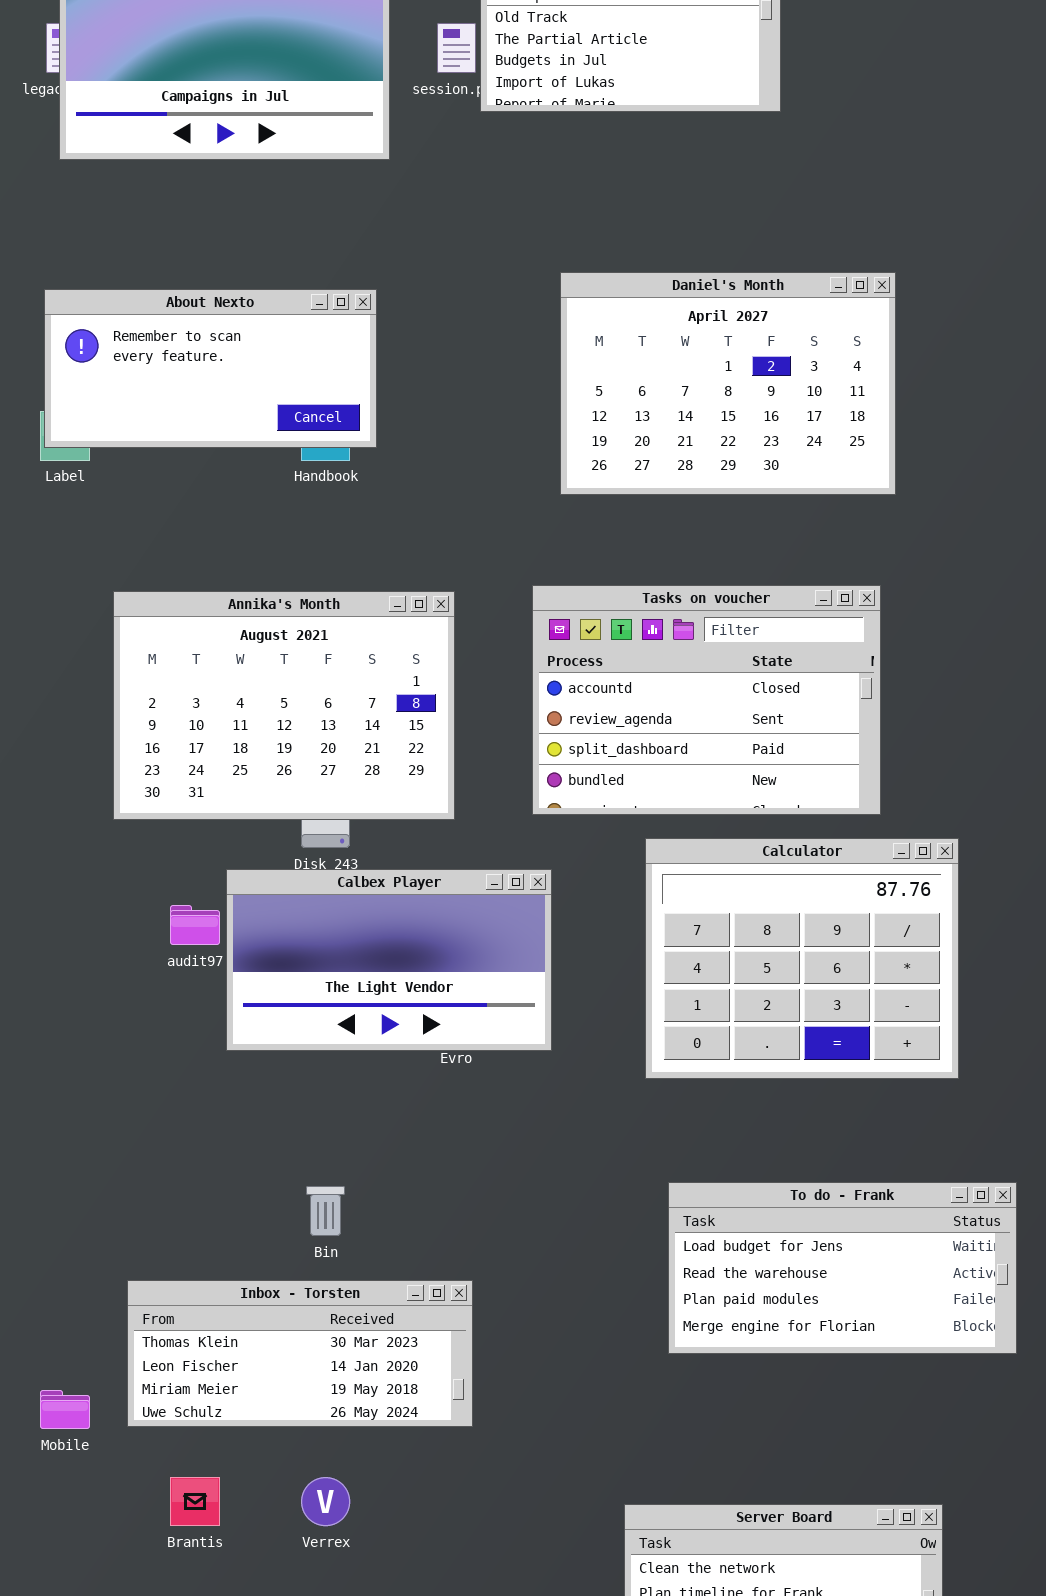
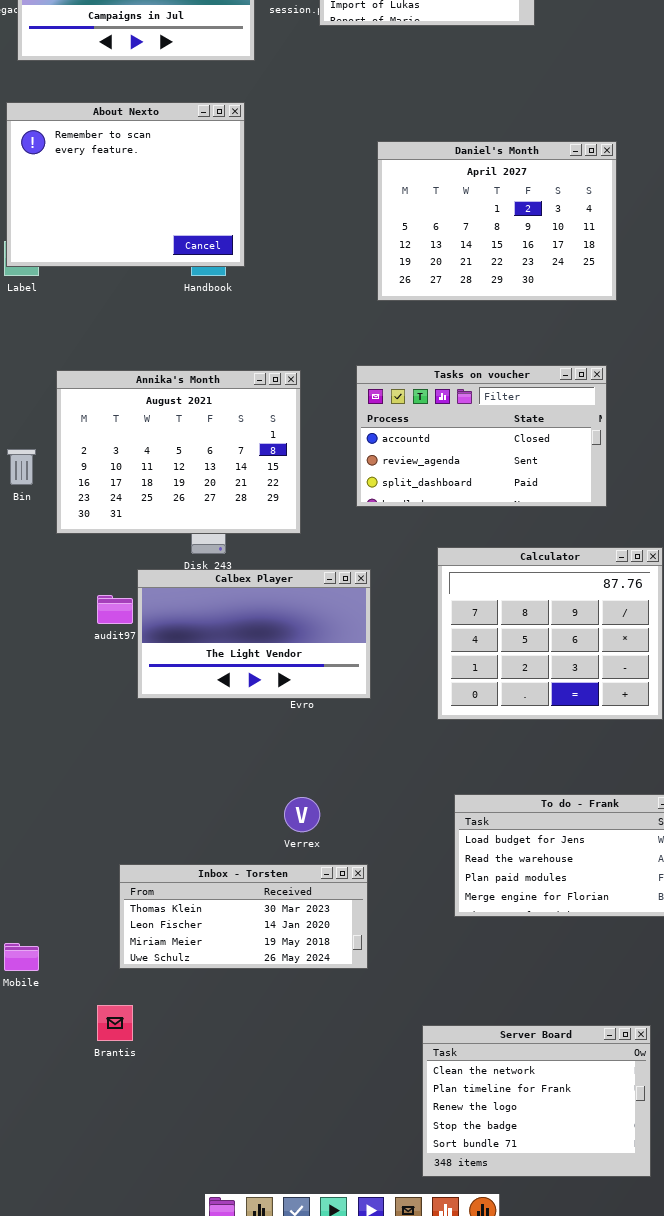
About Nexto: [44,289,377,448] -> [6,102,245,267], resized
Tasks on voucher: [532,585,881,815] -> [356,365,607,507], resized
Bin: [306,1186,345,1236] -> [7,449,36,485], moved
Inbox - Torsten: [127,1280,473,1427] -> [119,864,368,969], moved
Verrex: [301,1477,350,1526] -> [284,797,320,832], moved

